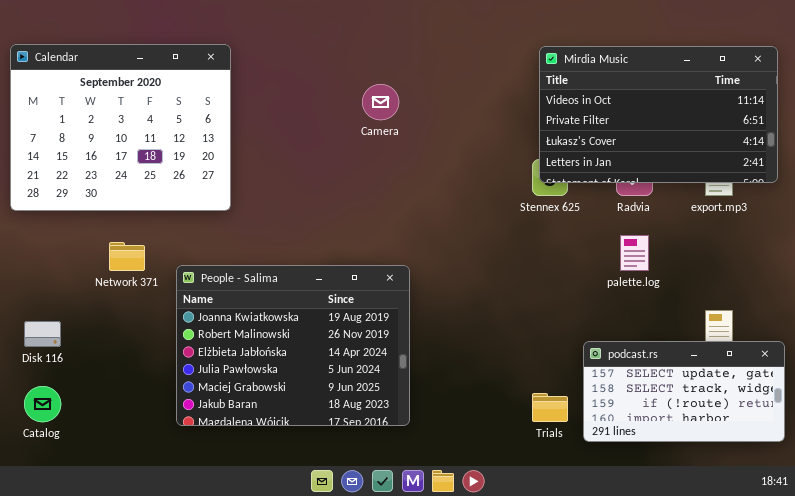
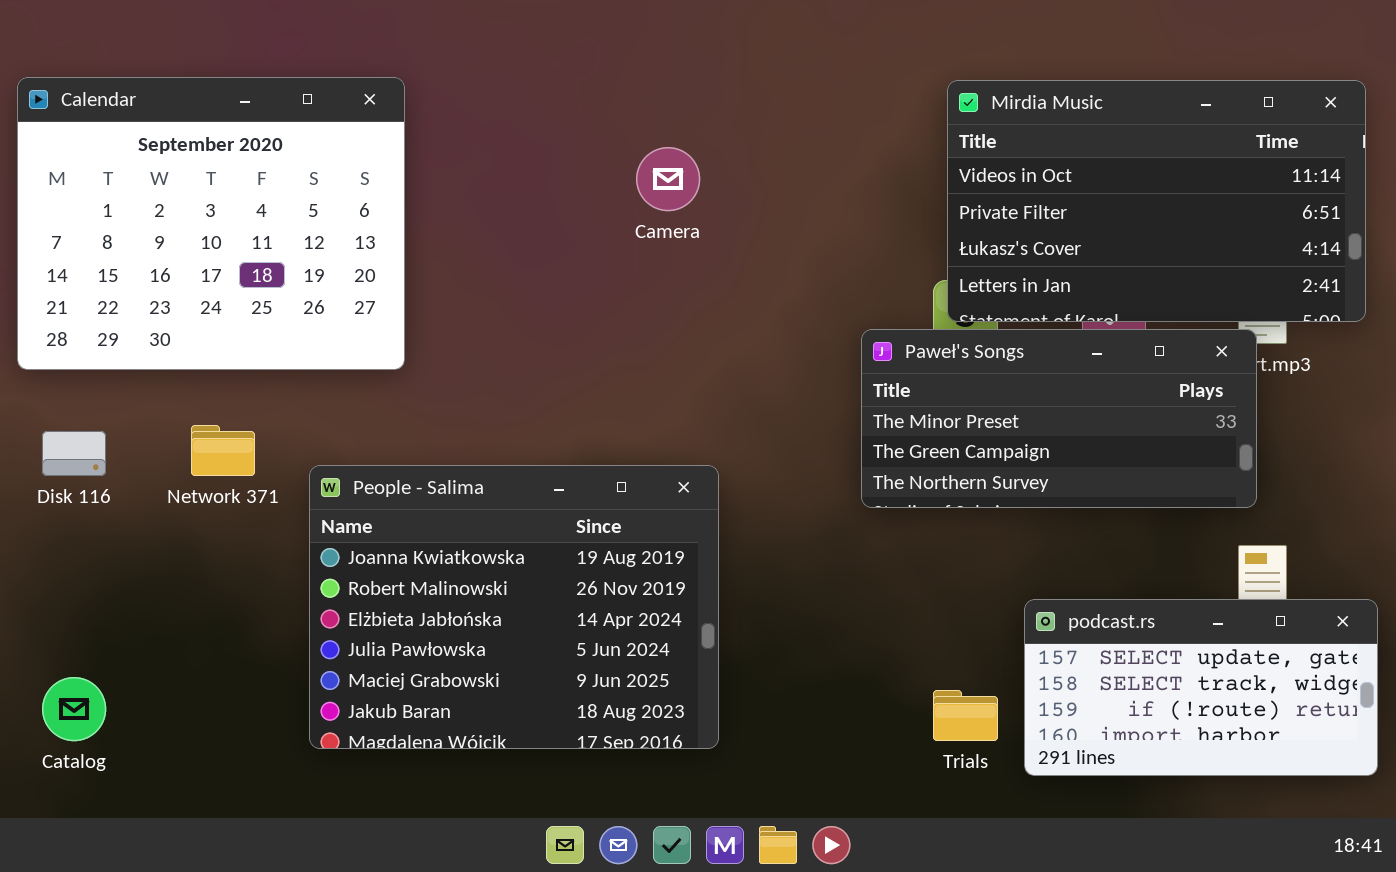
Paweł's Songs: none -> [861,329,1257,508], opened
Disk 116: [24,321,61,347] -> [42,431,106,476], moved

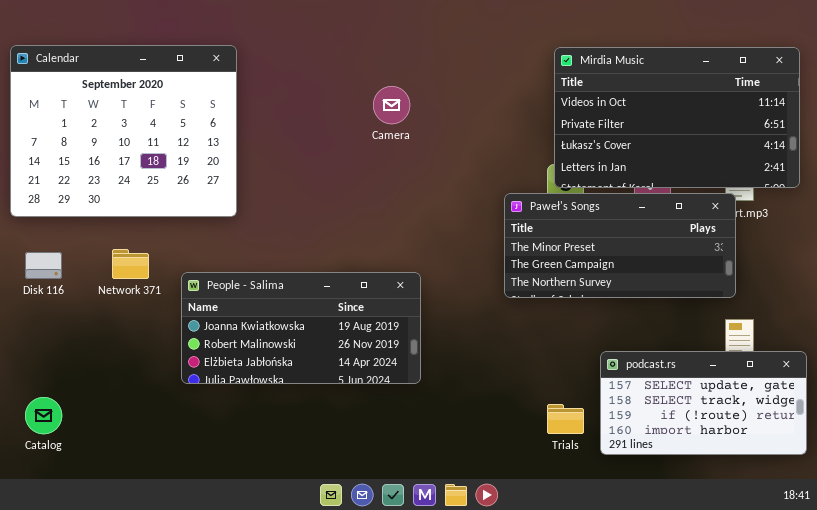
People - Salima: [309,465,719,749] -> [181,272,421,384], resized

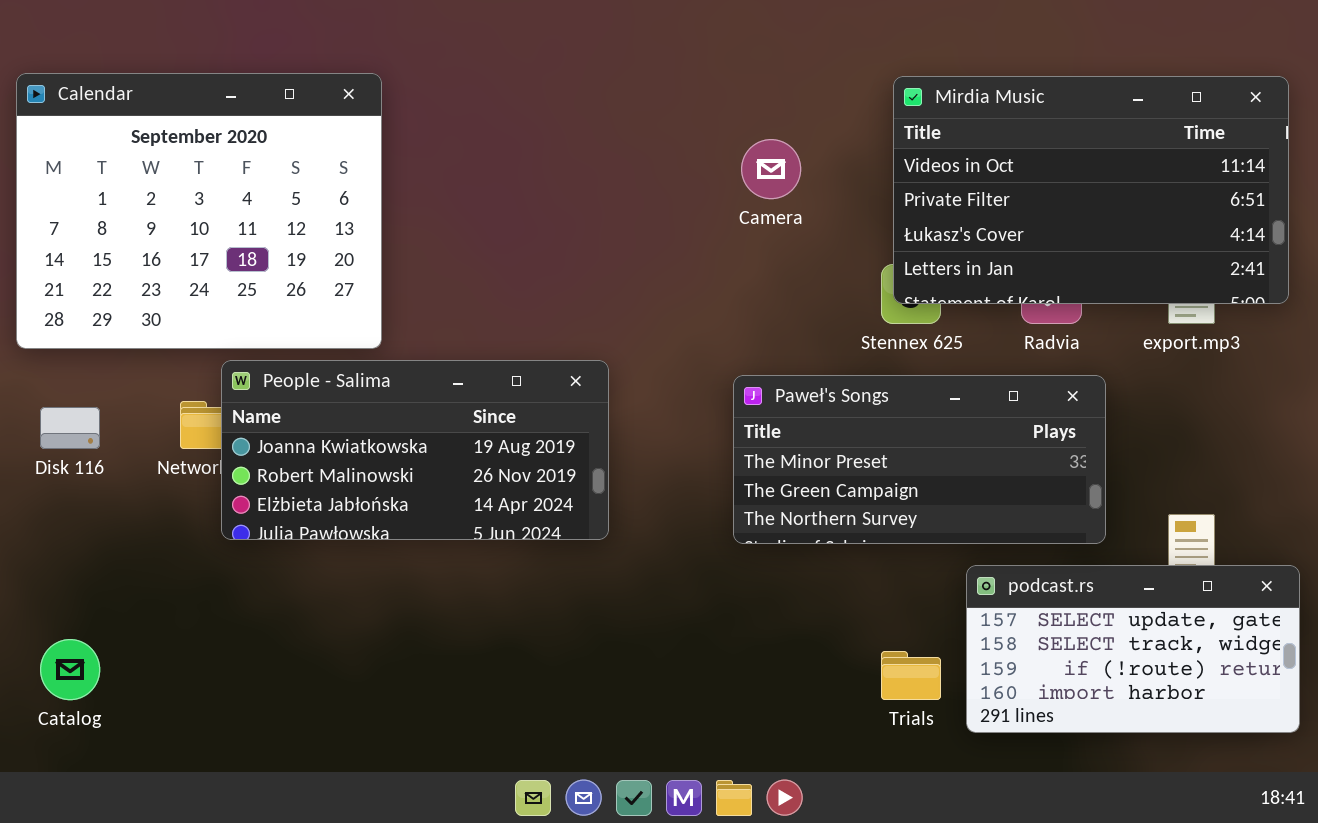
Camera: [373,86,410,124] -> [741,139,801,199], moved
Paweł's Songs: [504,193,736,298] -> [733,375,1106,544], moved
People - Salima: [181,272,421,384] -> [221,360,609,540], moved

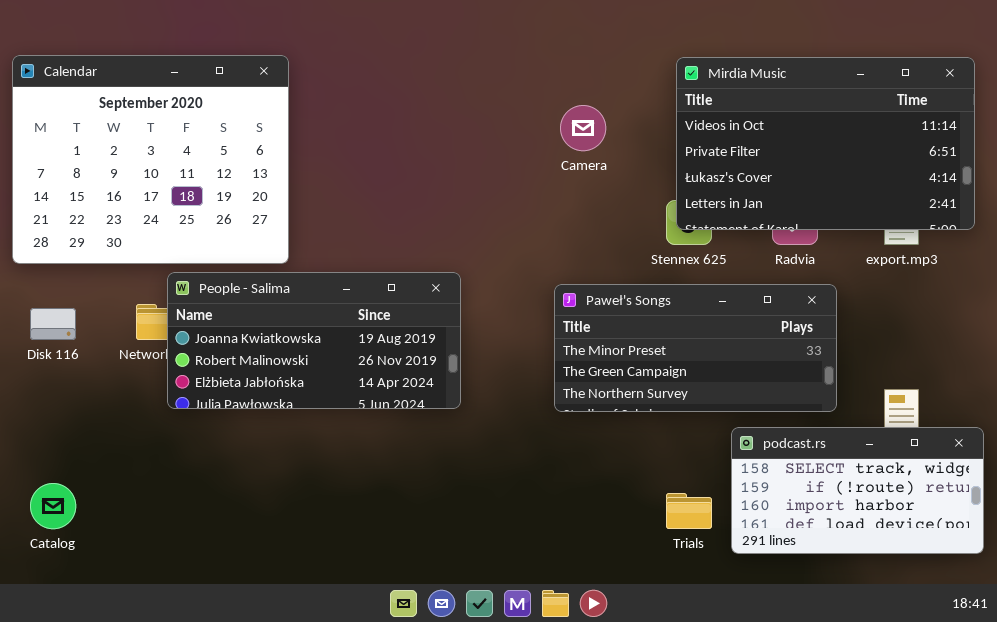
podcast.rs: [966,565,1300,733] -> [731,427,984,554], scrolled down 1 row

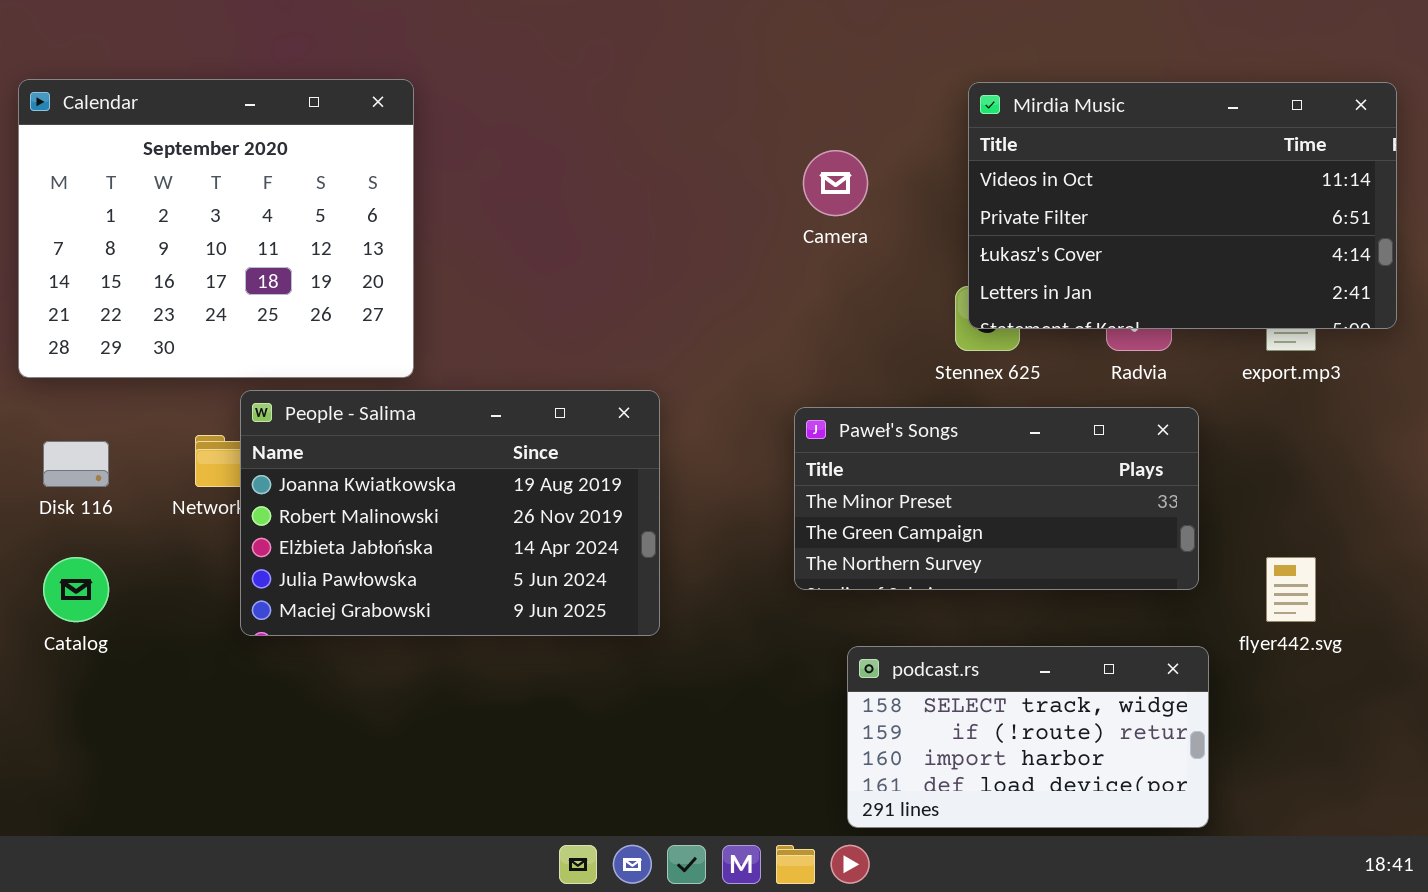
People - Salima: [167,272,461,409] -> [240,390,660,636], resized
podcast.rs: [731,427,984,554] -> [847,646,1209,828], moved
Catalog: [30,483,76,529] -> [43,557,109,622], moved

